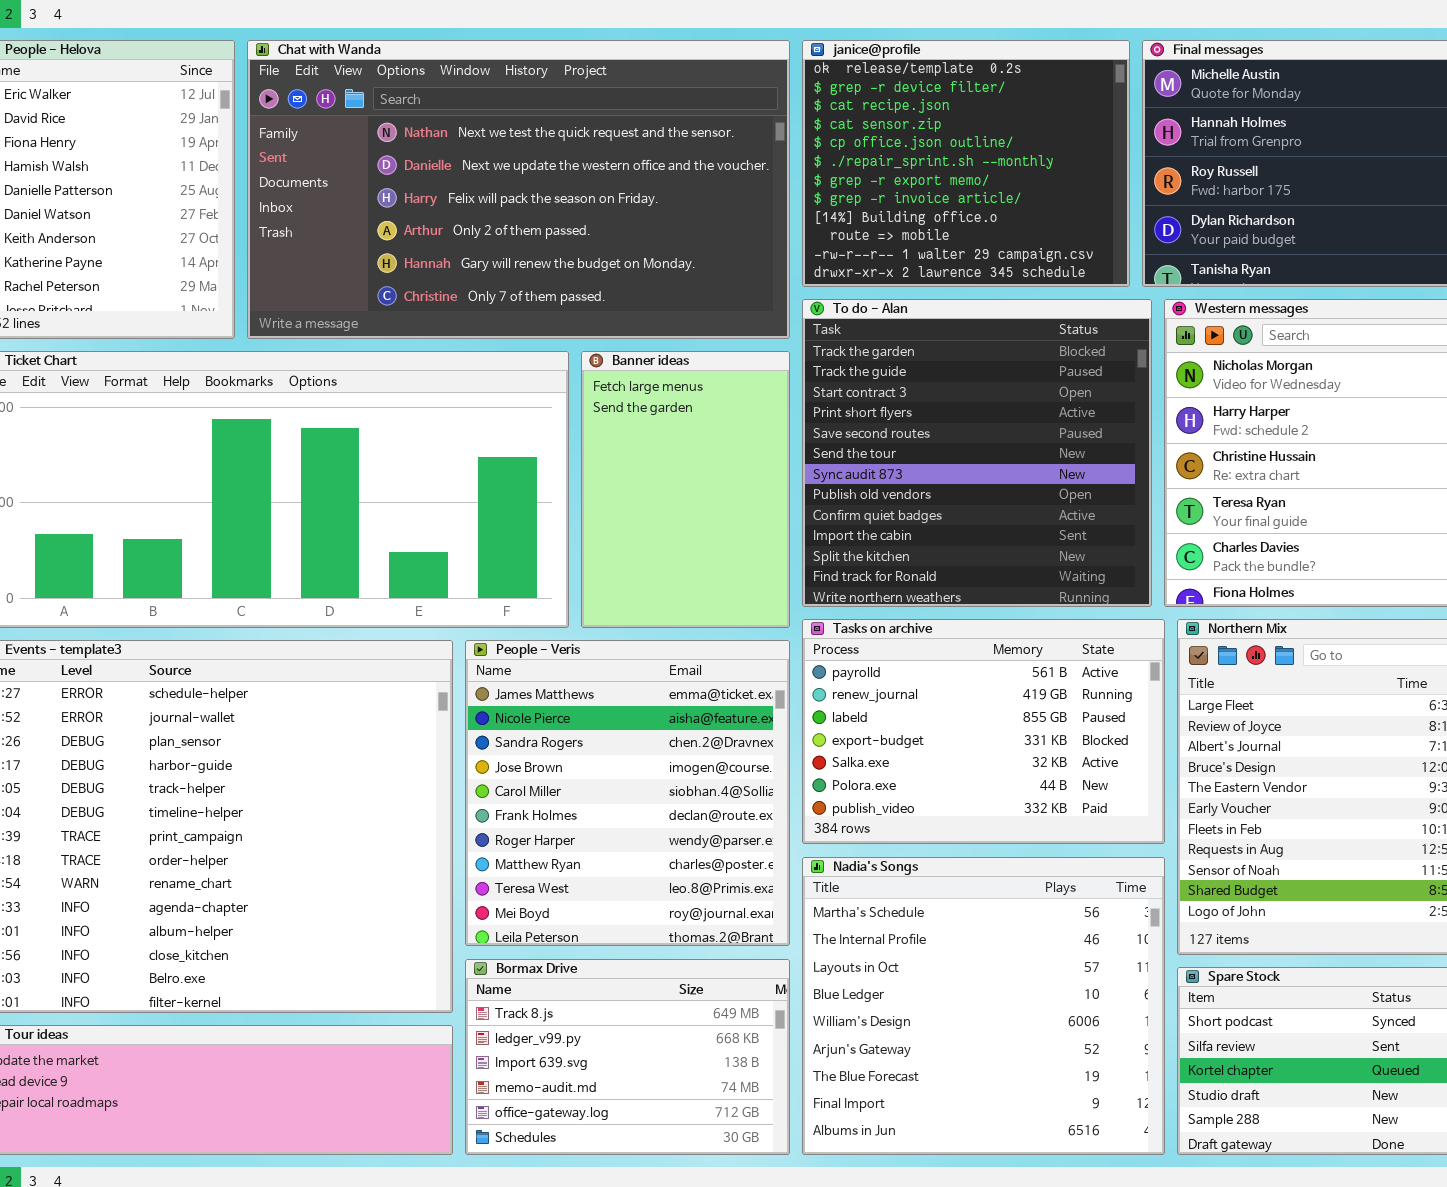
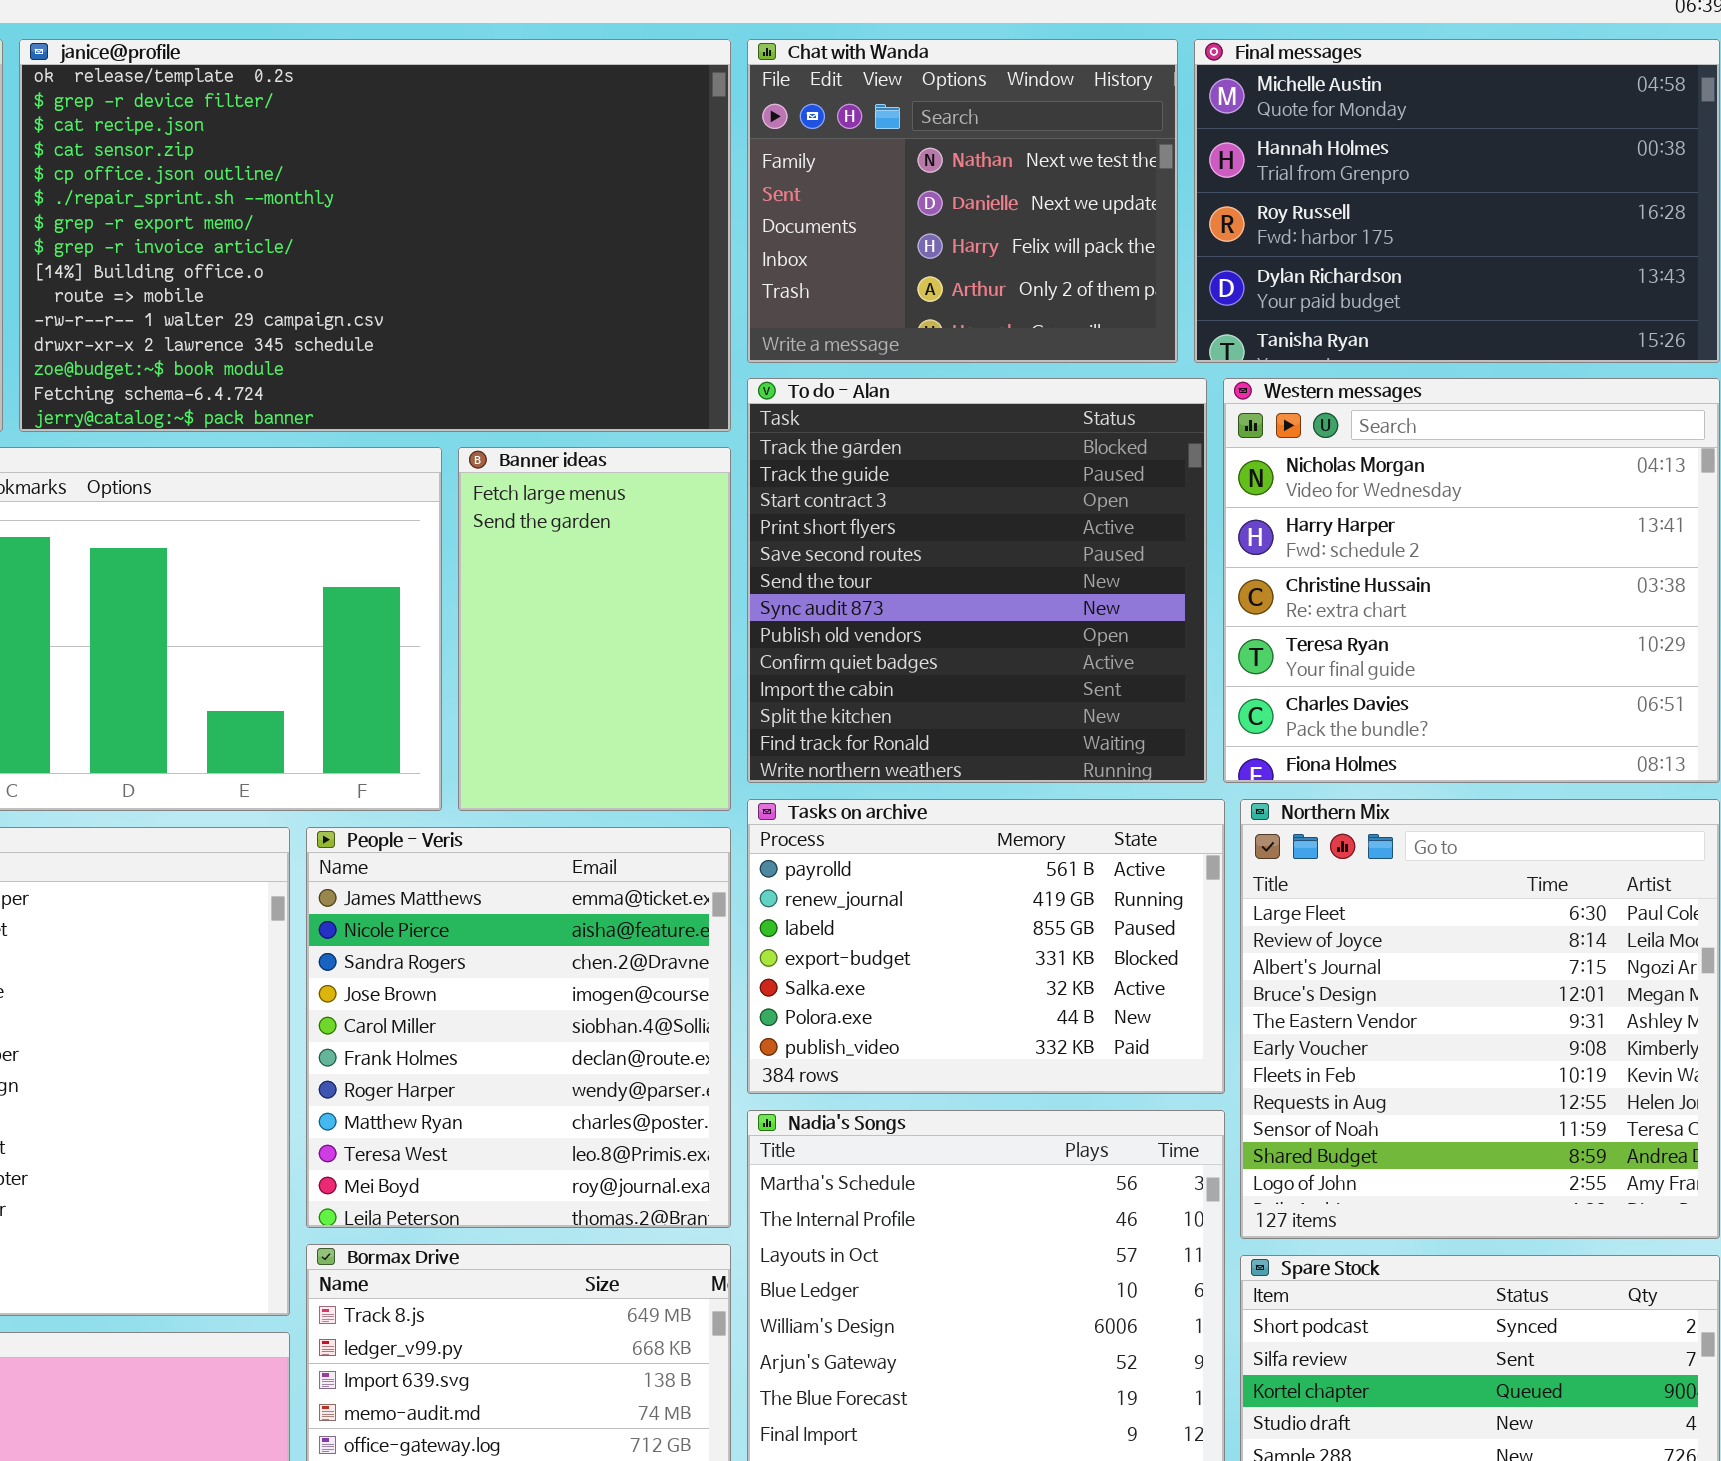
Chat with Wanda: [247,40,790,339] -> [747,39,1178,363], moved, resized
janice@profile: [802,40,1130,287] -> [19,39,731,432], moved, resized

